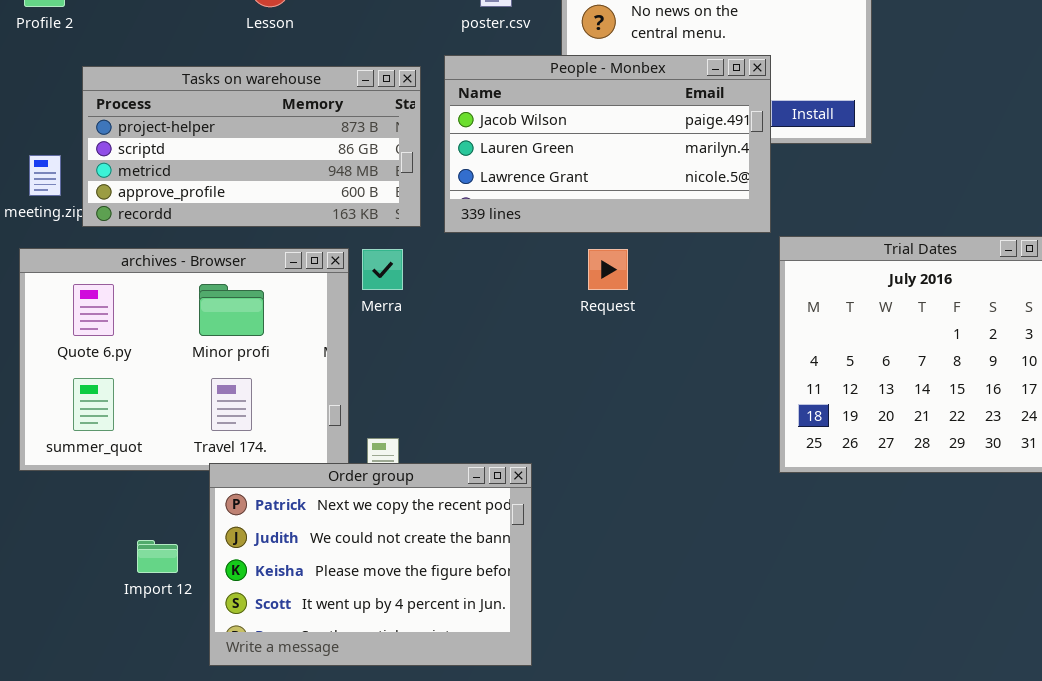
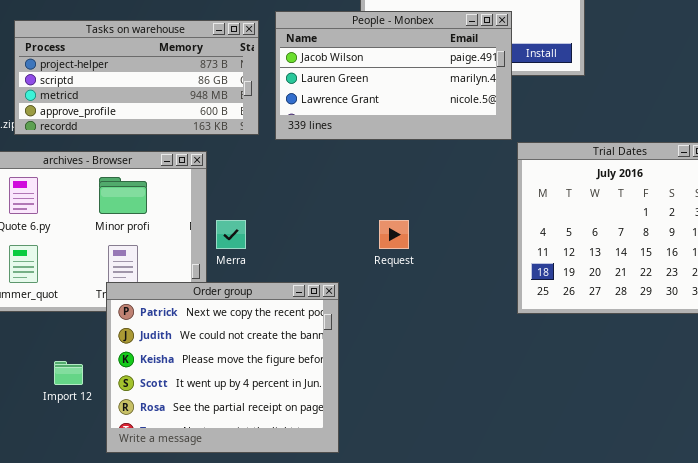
Merra: [362,249,403,290] -> [216,220,246,249], moved
Request: [588,249,628,290] -> [379,220,409,249], moved
Order group: [209,463,532,666] -> [106,282,339,453], resized

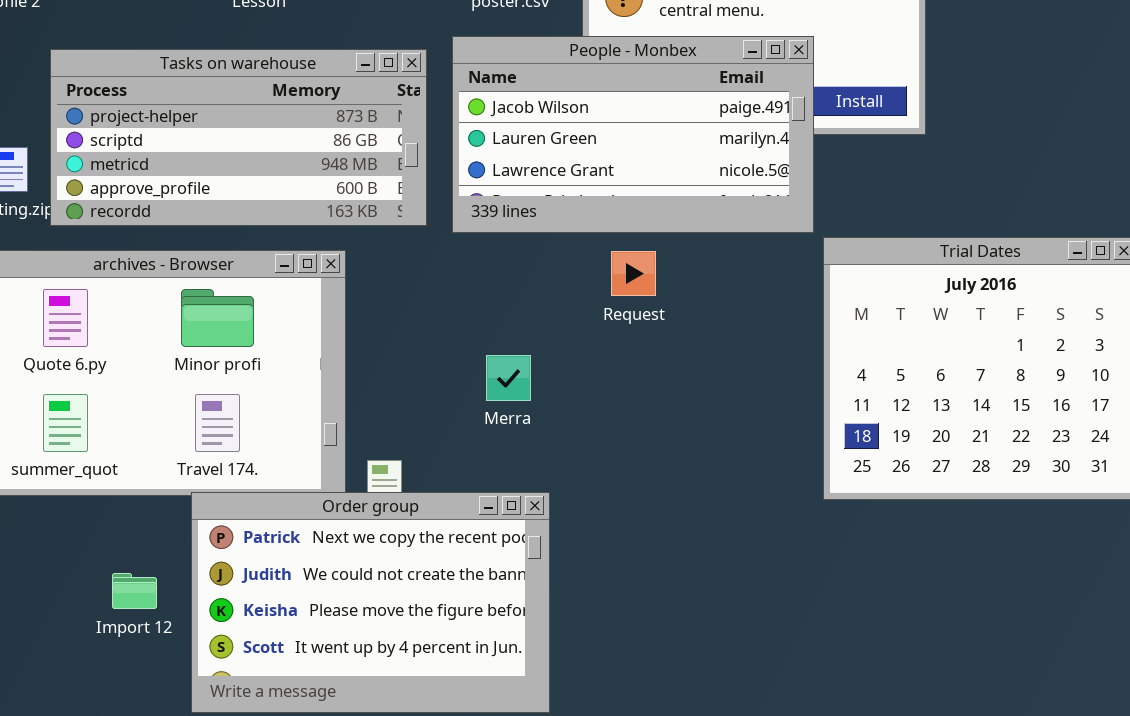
Merra: [216,220,246,249] -> [486,355,531,401], moved
Request: [379,220,409,249] -> [611,251,656,296], moved
Order group: [106,282,339,453] -> [191,492,550,713], resized

